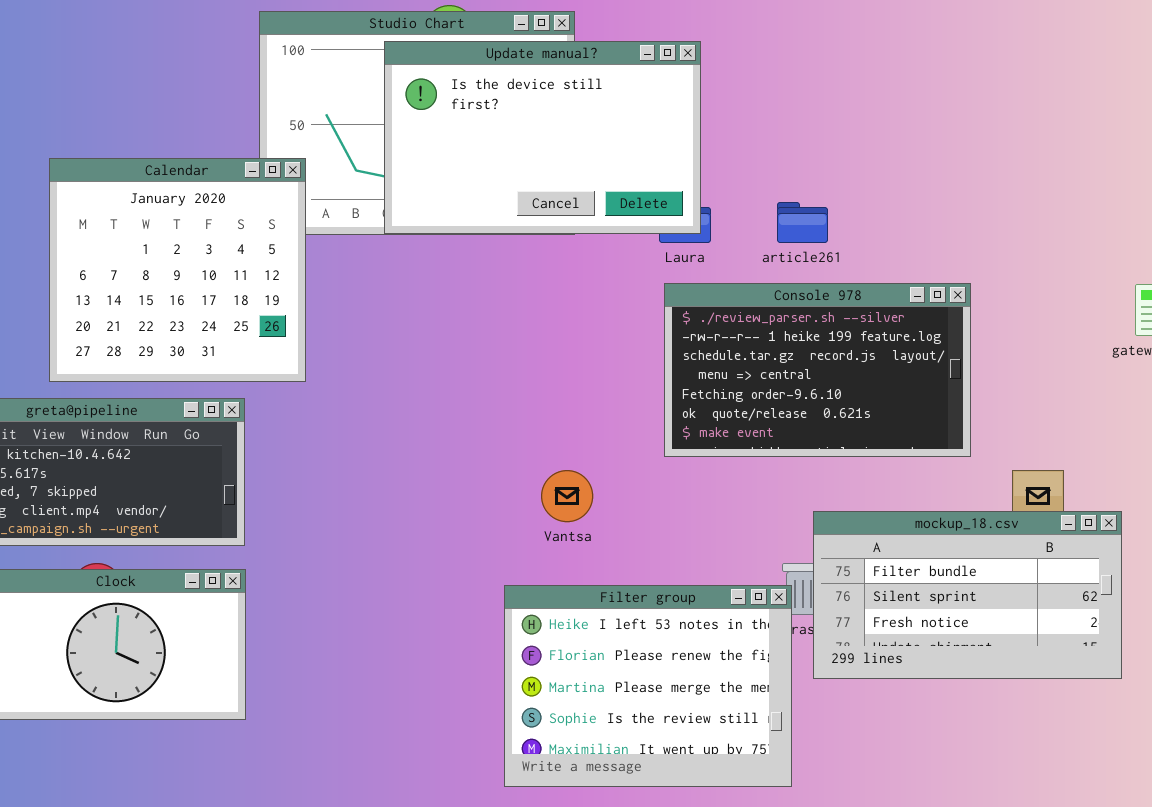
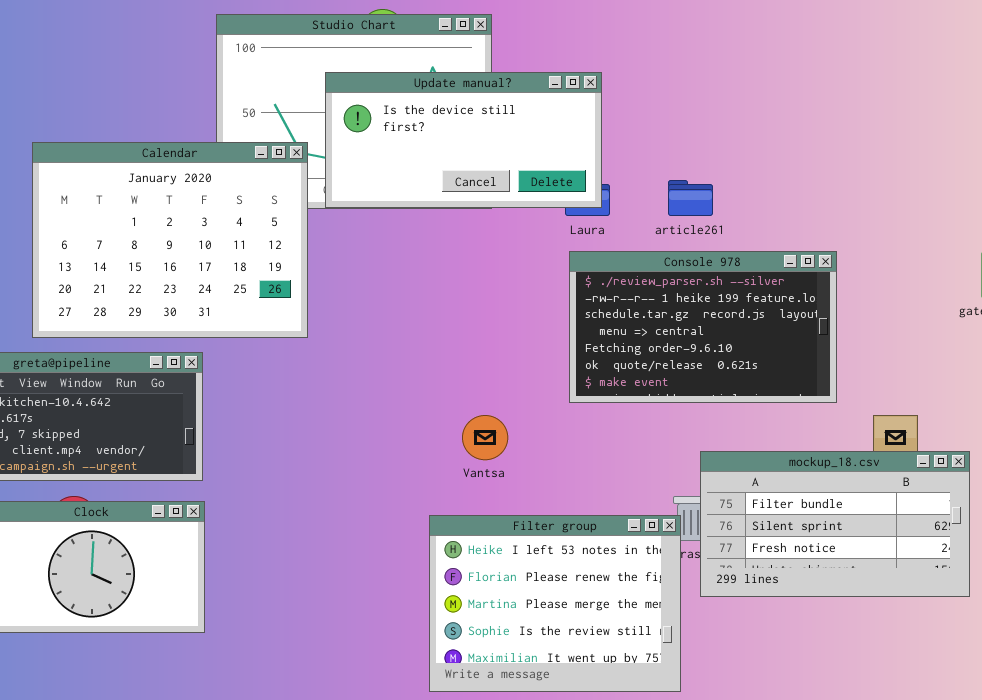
Update manual?: [384,41,701,234] -> [325,72,602,208], resized
Calendar: [49,158,306,382] -> [32,142,308,338], resized

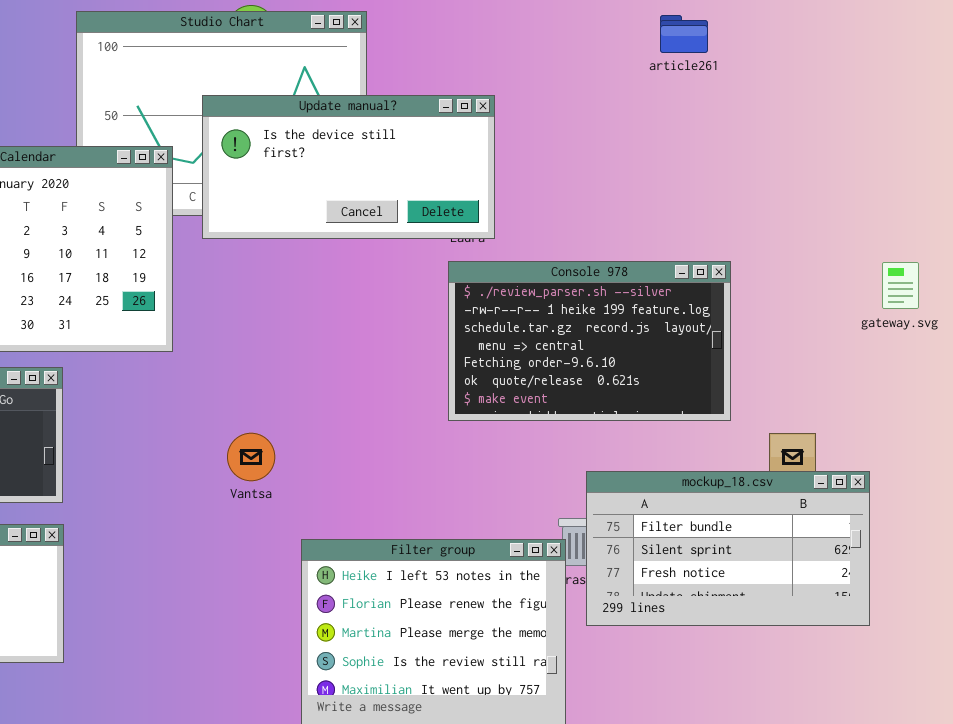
Update manual?: [325,72,602,208] -> [202,95,495,239], moved
article261: [668,180,713,216] -> [660,15,708,53], moved
Vantsa: [462,415,508,460] -> [227,433,275,481], moved

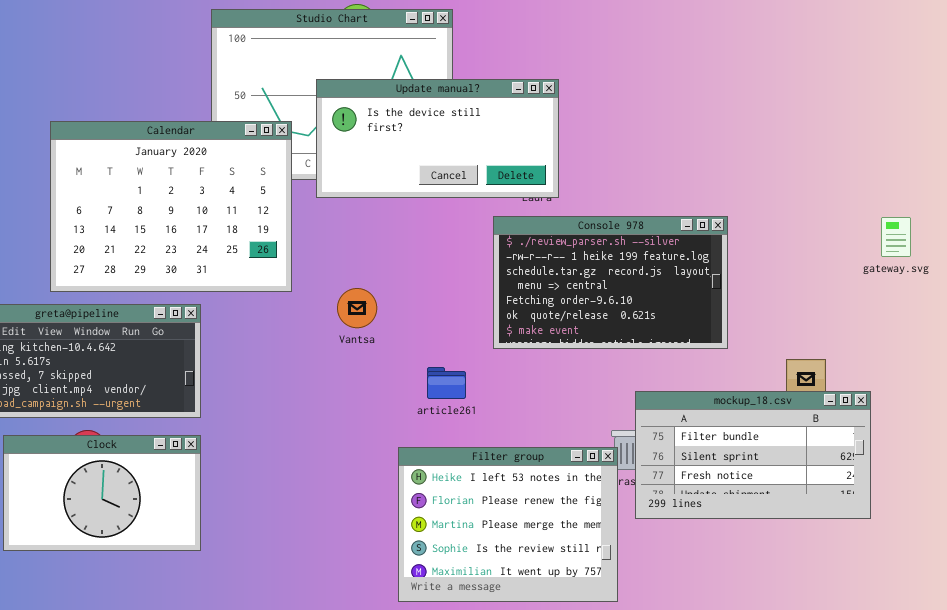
article261: [660,15,708,53] -> [427,367,466,399], moved
Console 978: [448,261,731,421] -> [493,216,728,349], moved
Vantsa: [227,433,275,481] -> [337,288,377,328], moved

